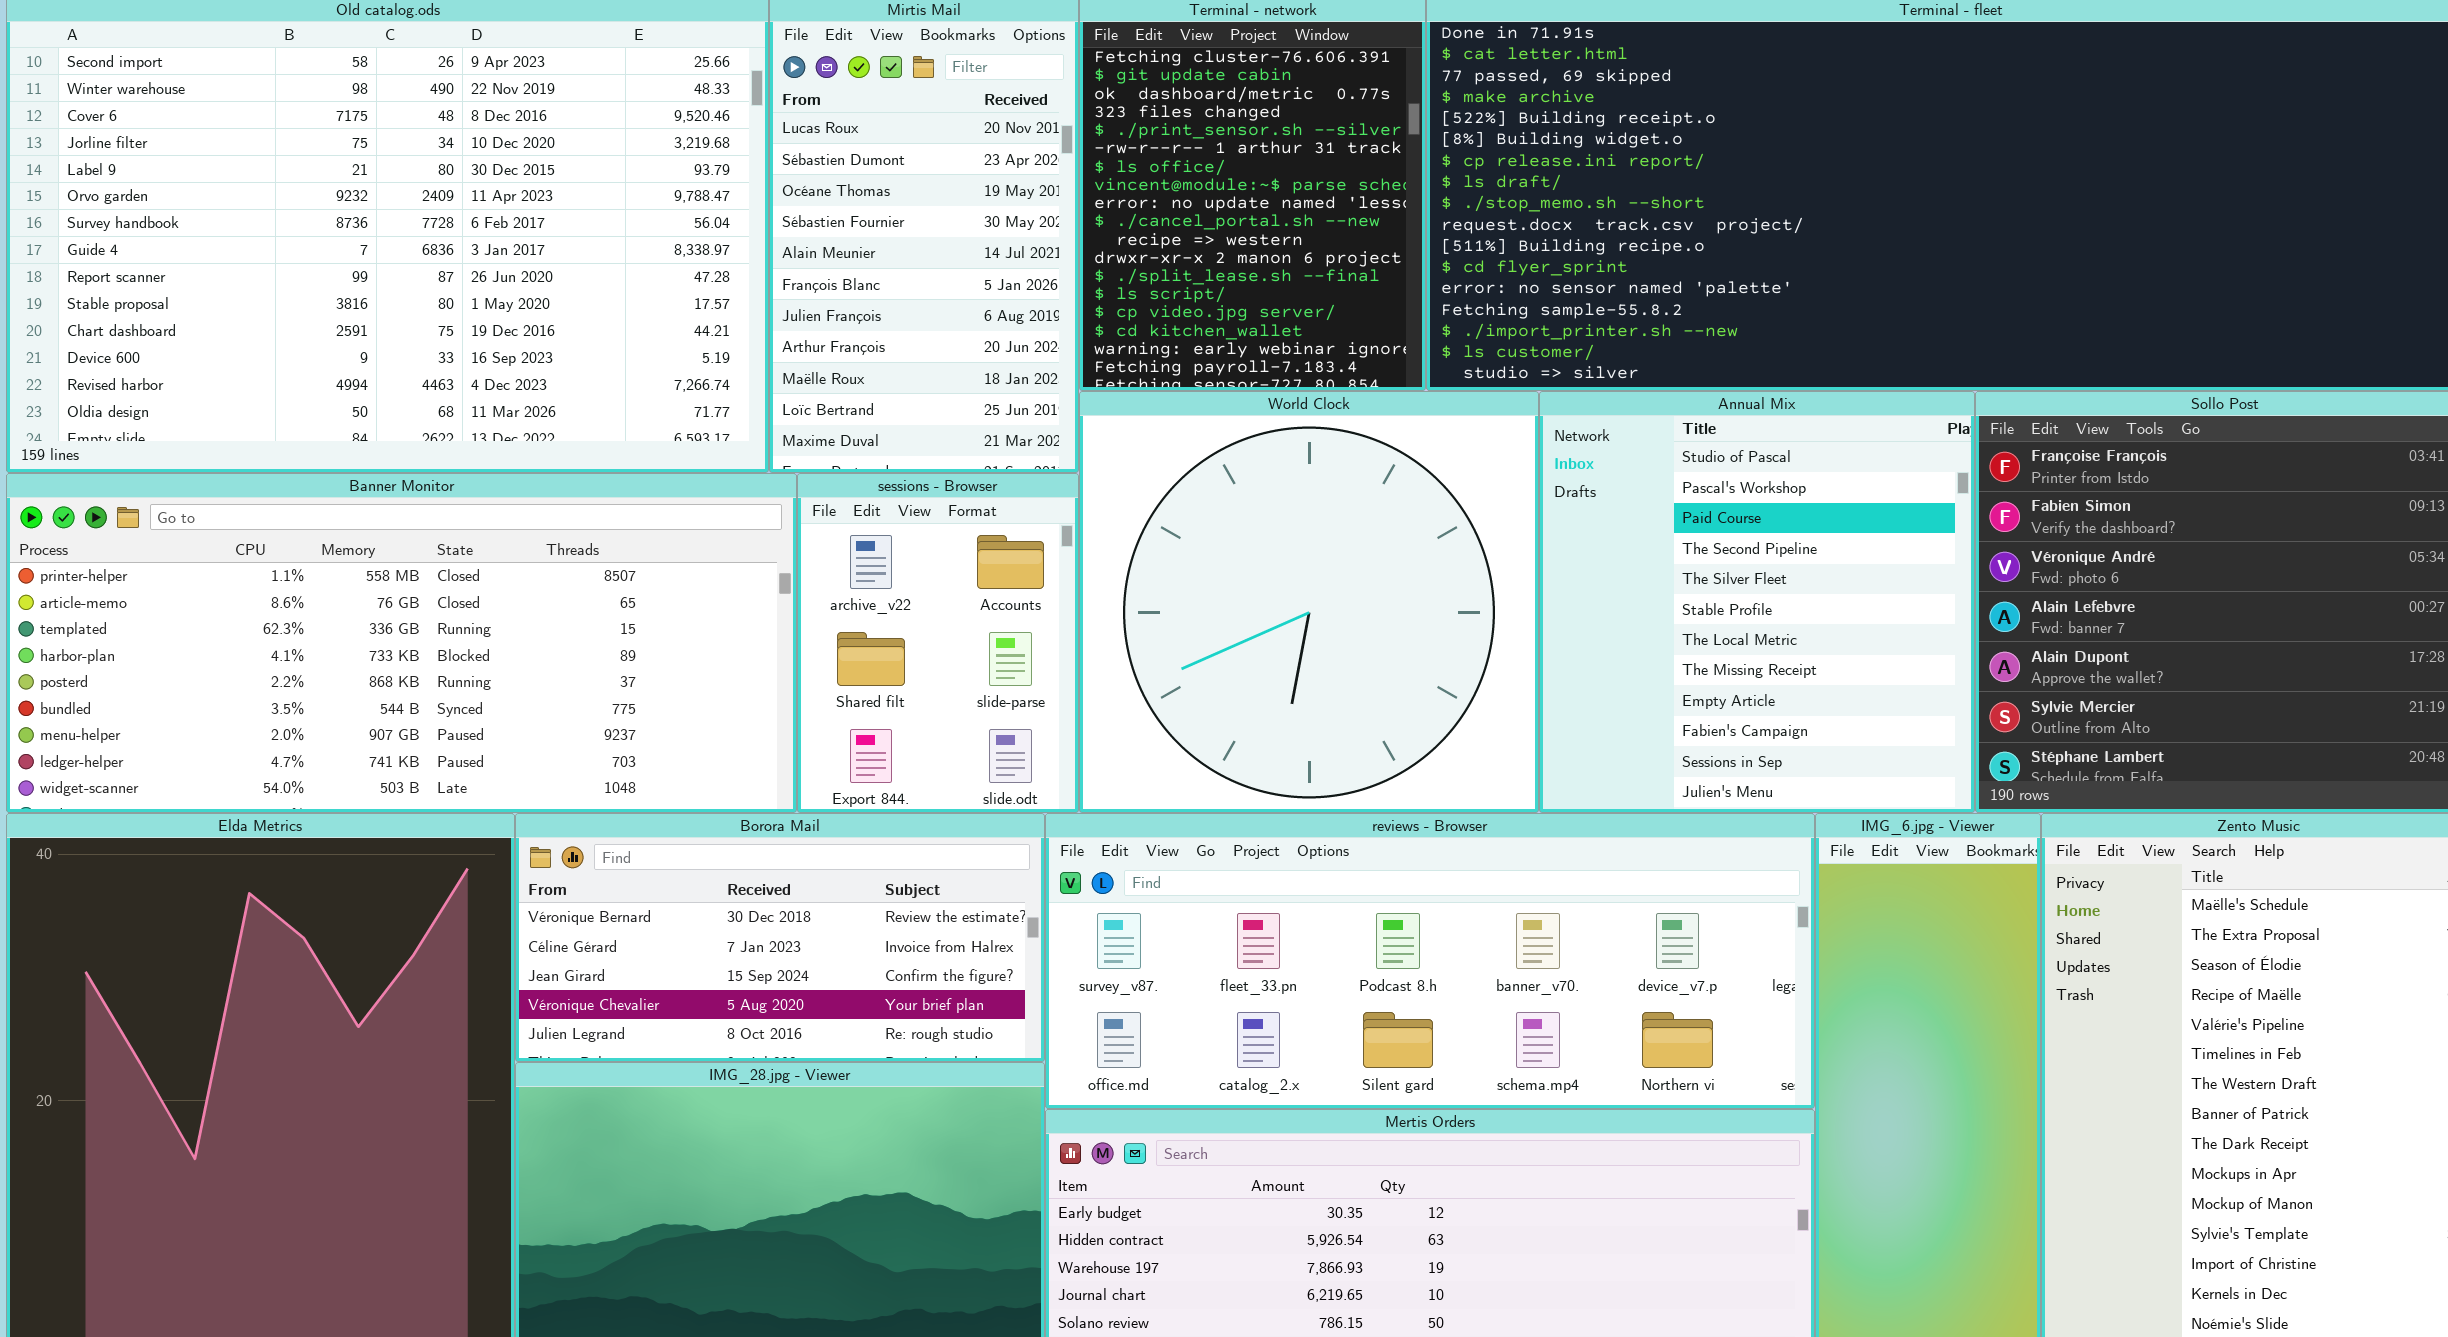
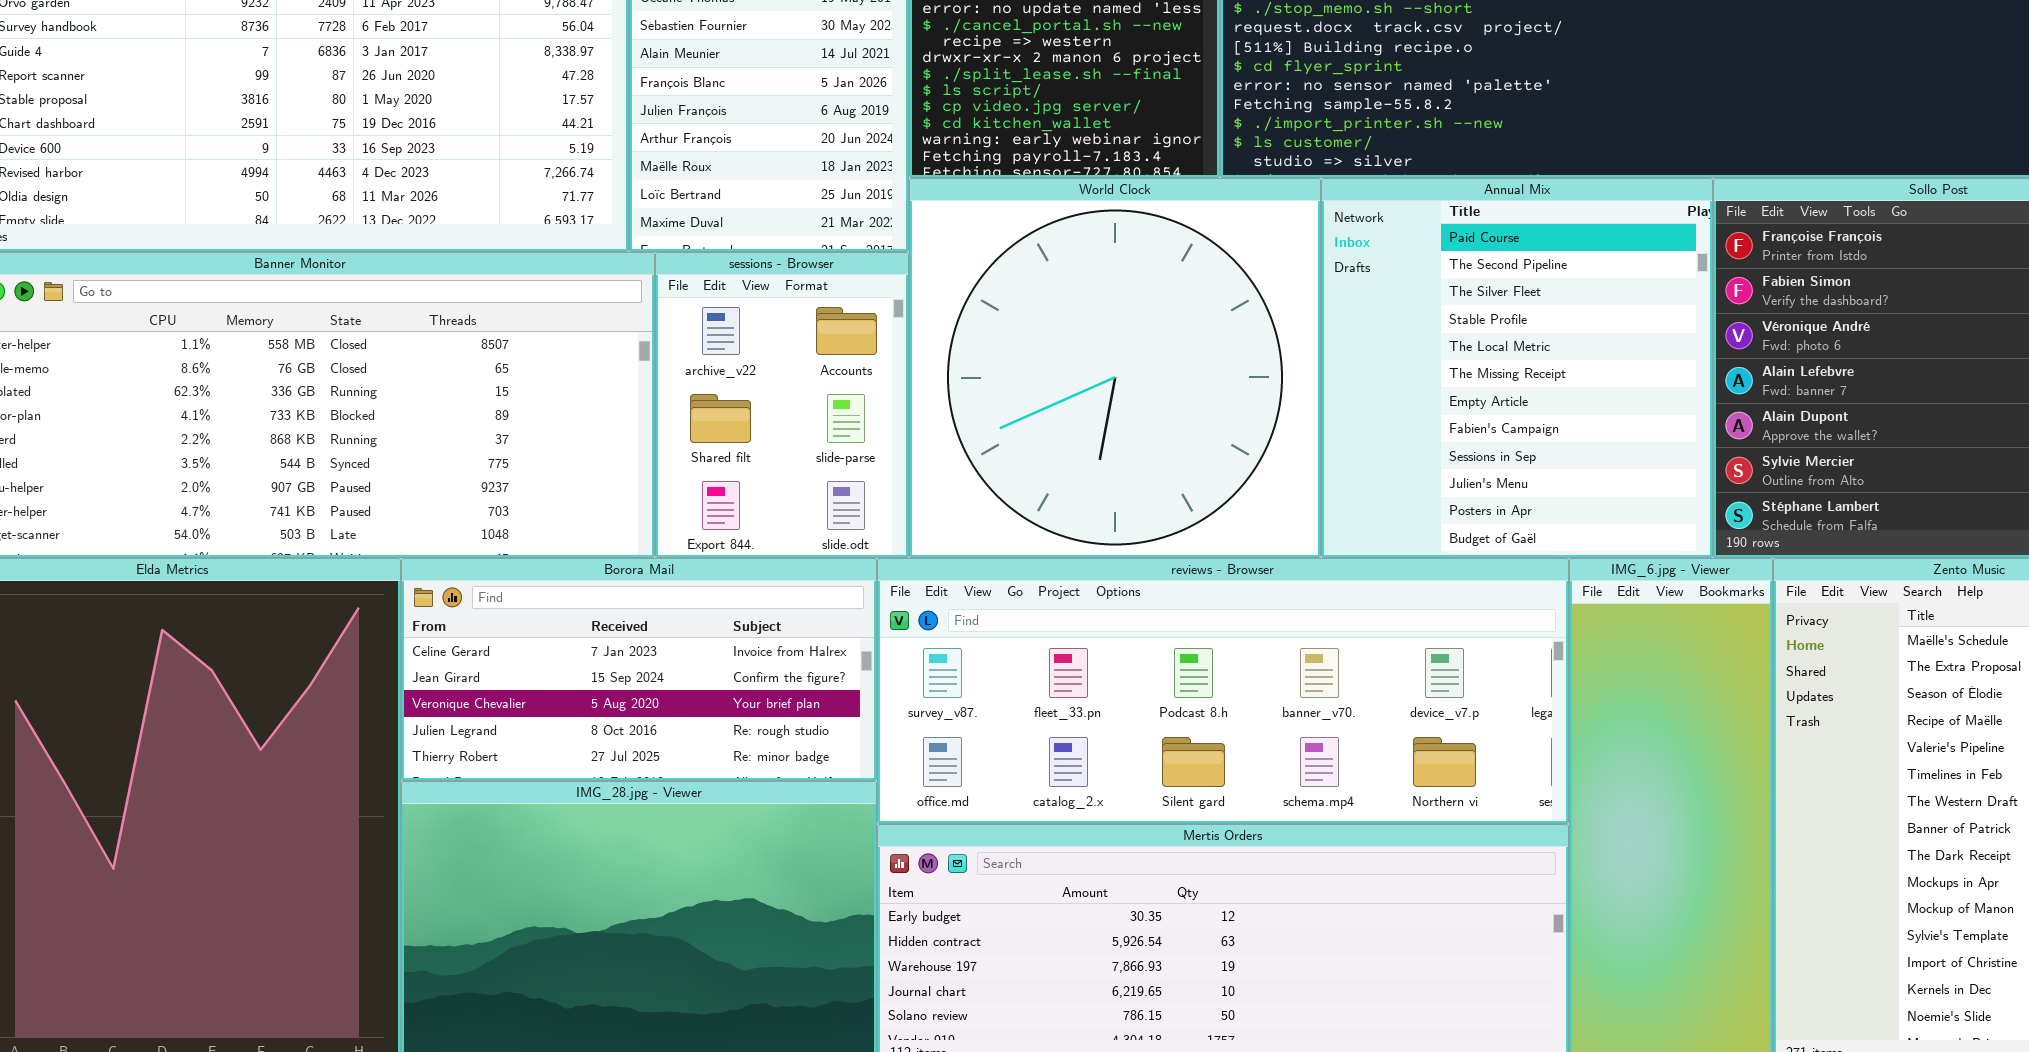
Annual Mix: [1539,391,1975,813] -> [1321,178,1713,558], scrolled down 2 rows
Borora Mail: [515,813,1045,1062] -> [401,558,877,781], scrolled down 1 row

